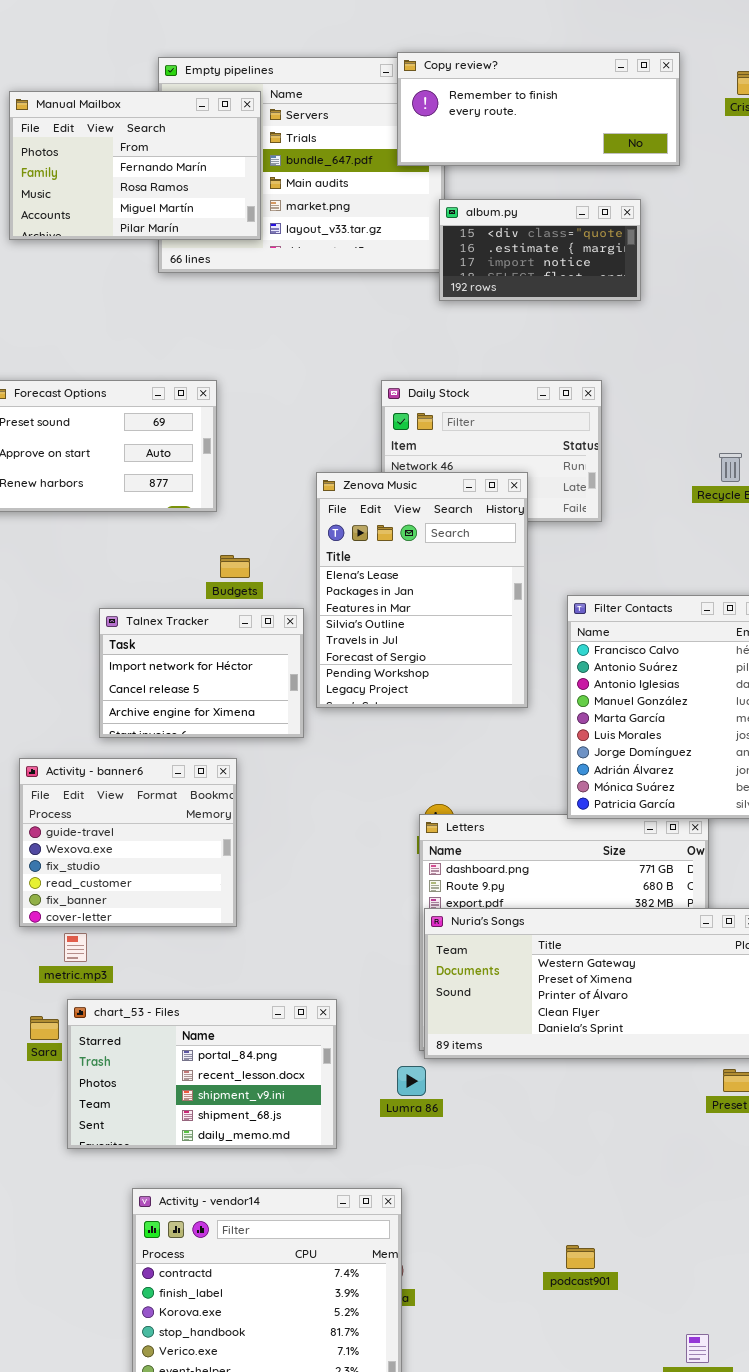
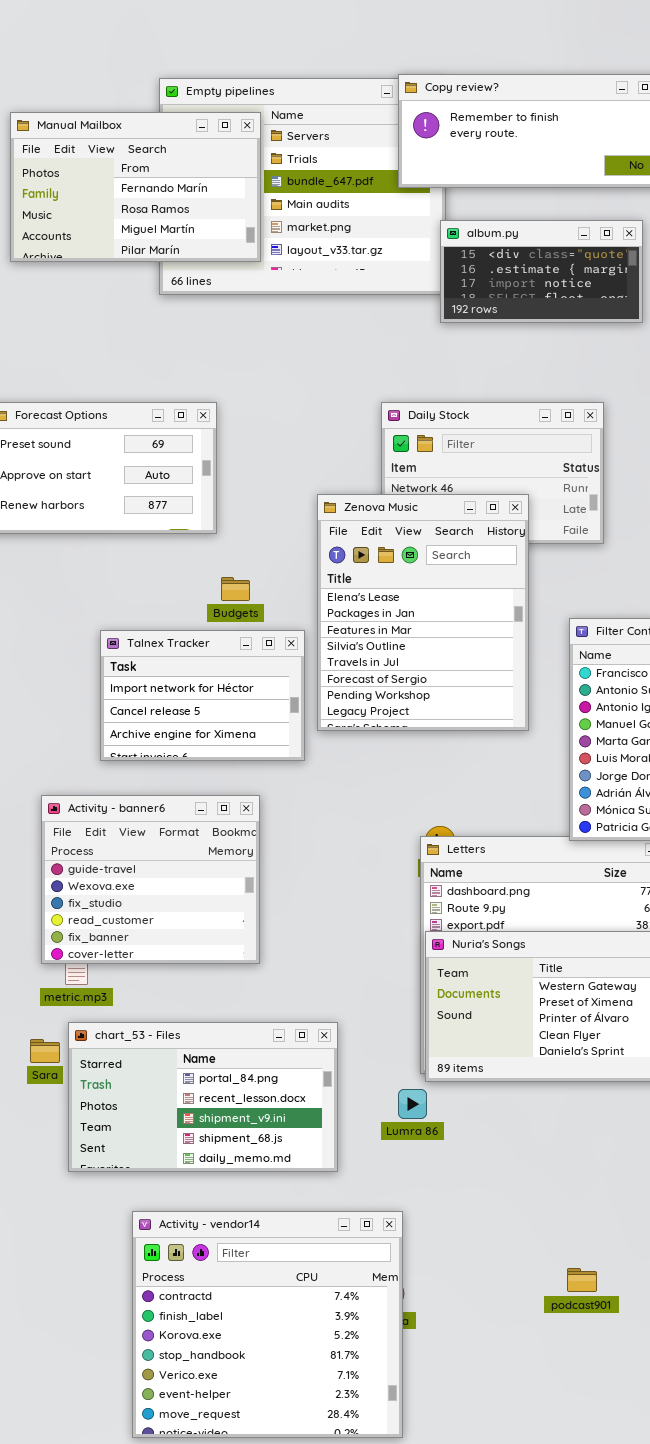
Activity - banner6: [19,758,237,927] -> [41,795,260,964], moved

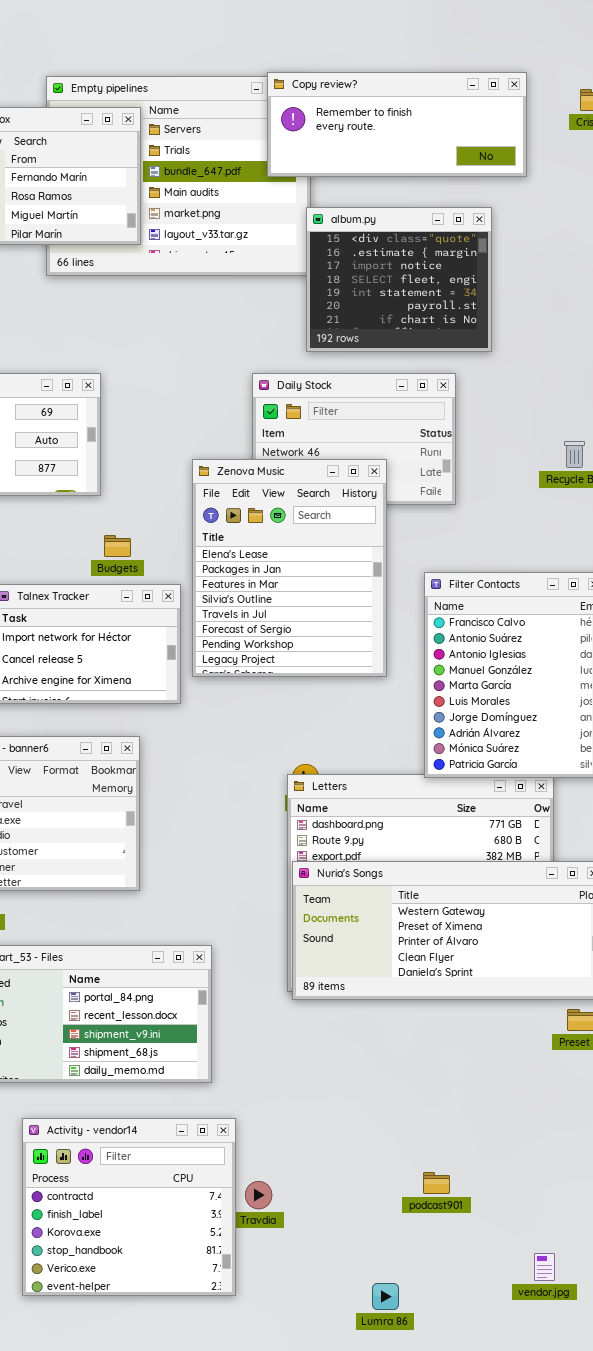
album.py: [440,220,643,323] -> [306,207,492,352], resized
Lumra 86: [398,1089,427,1119] -> [372,1283,399,1310], moved
Activity - vendor14: [132,1211,403,1438] -> [22,1118,236,1296], resized

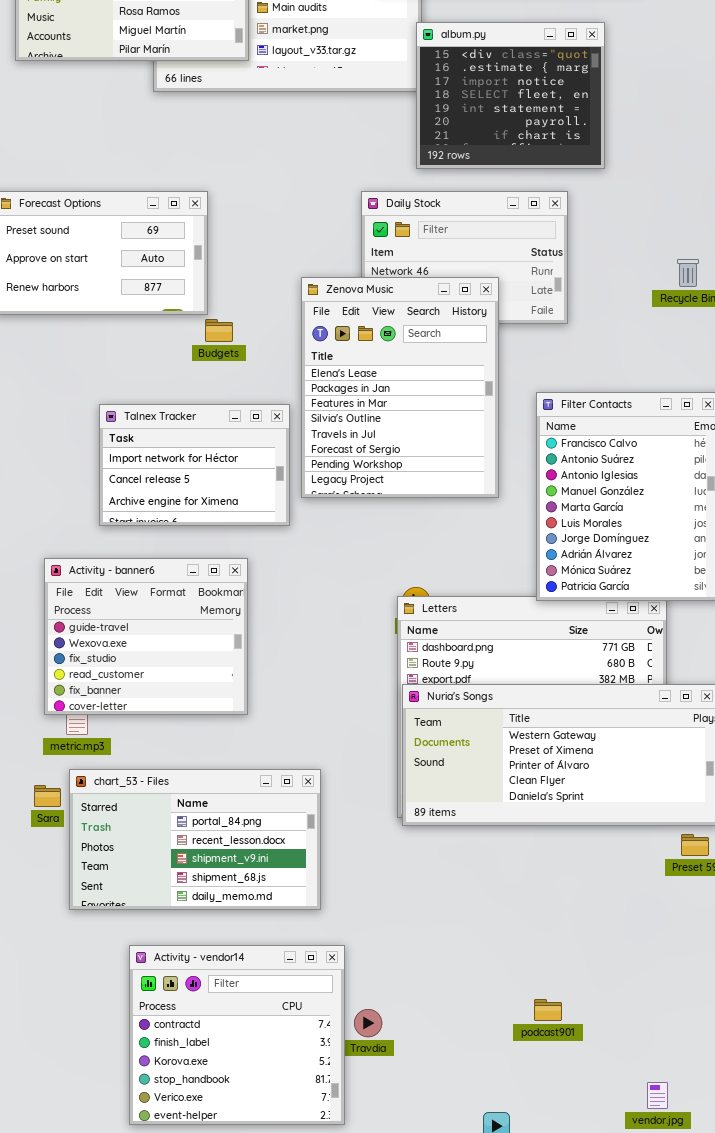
Budgets: [104,535,131,557] -> [205,319,233,342], moved

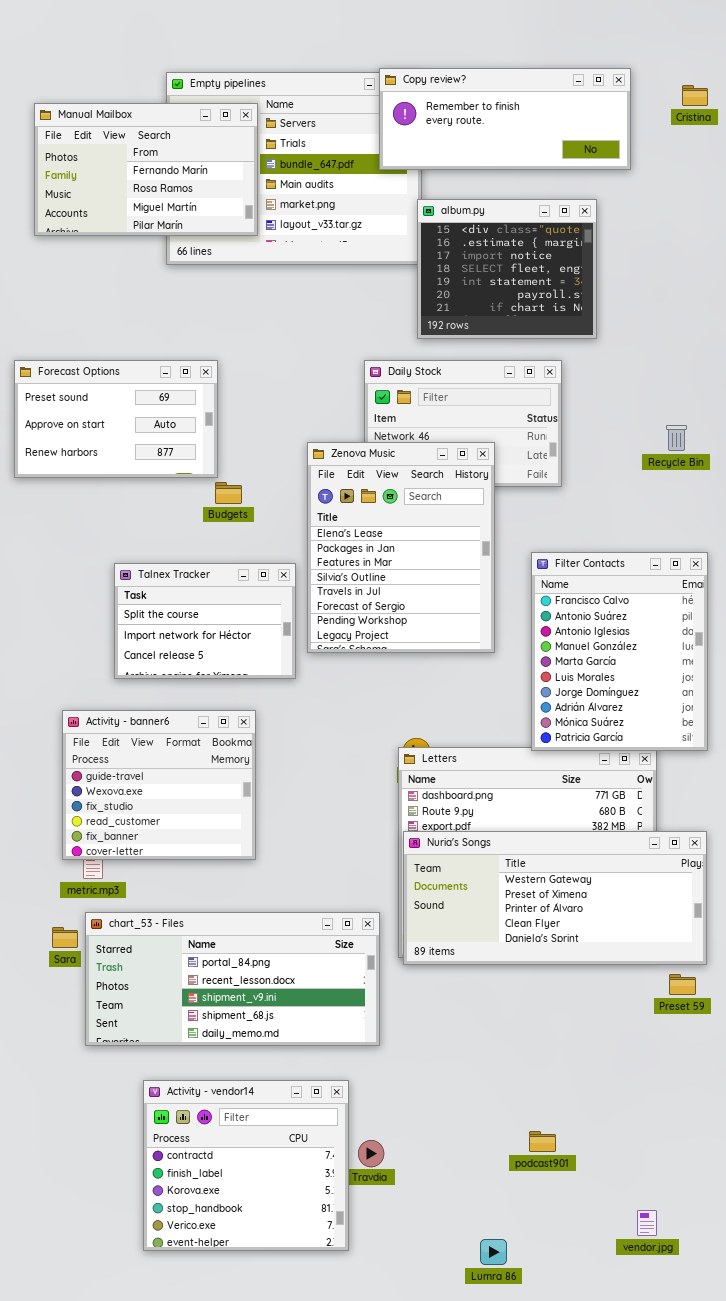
Talnex Tracker: [99,404,290,526] -> [114,563,296,679], scrolled up 1 row
chart_53 - Files: [69,769,321,910] -> [85,912,380,1046], resized

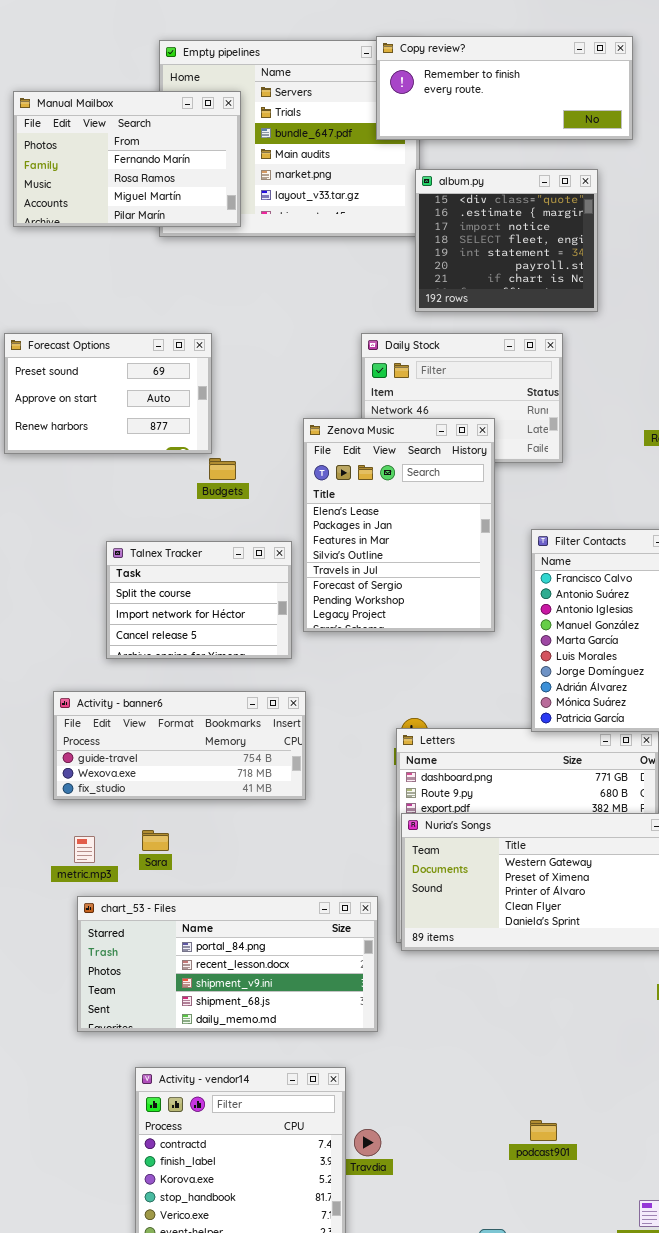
Manual Mailbox: [34,103,258,236] -> [13,91,241,227], moved
Activity - banner6: [62,710,256,860] -> [53,691,306,800], resized
Sara: [52,927,78,948] -> [142,830,169,851], moved

